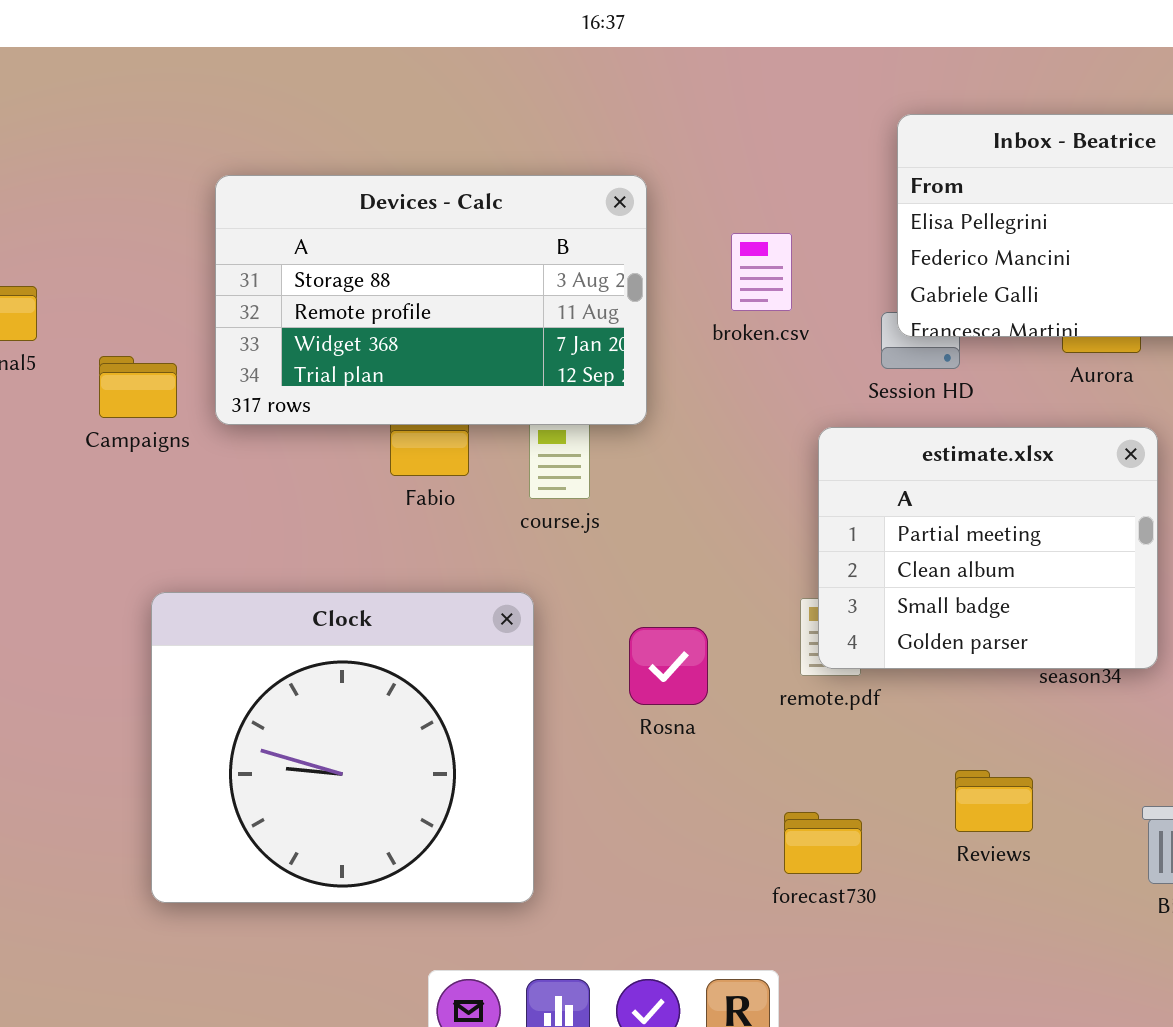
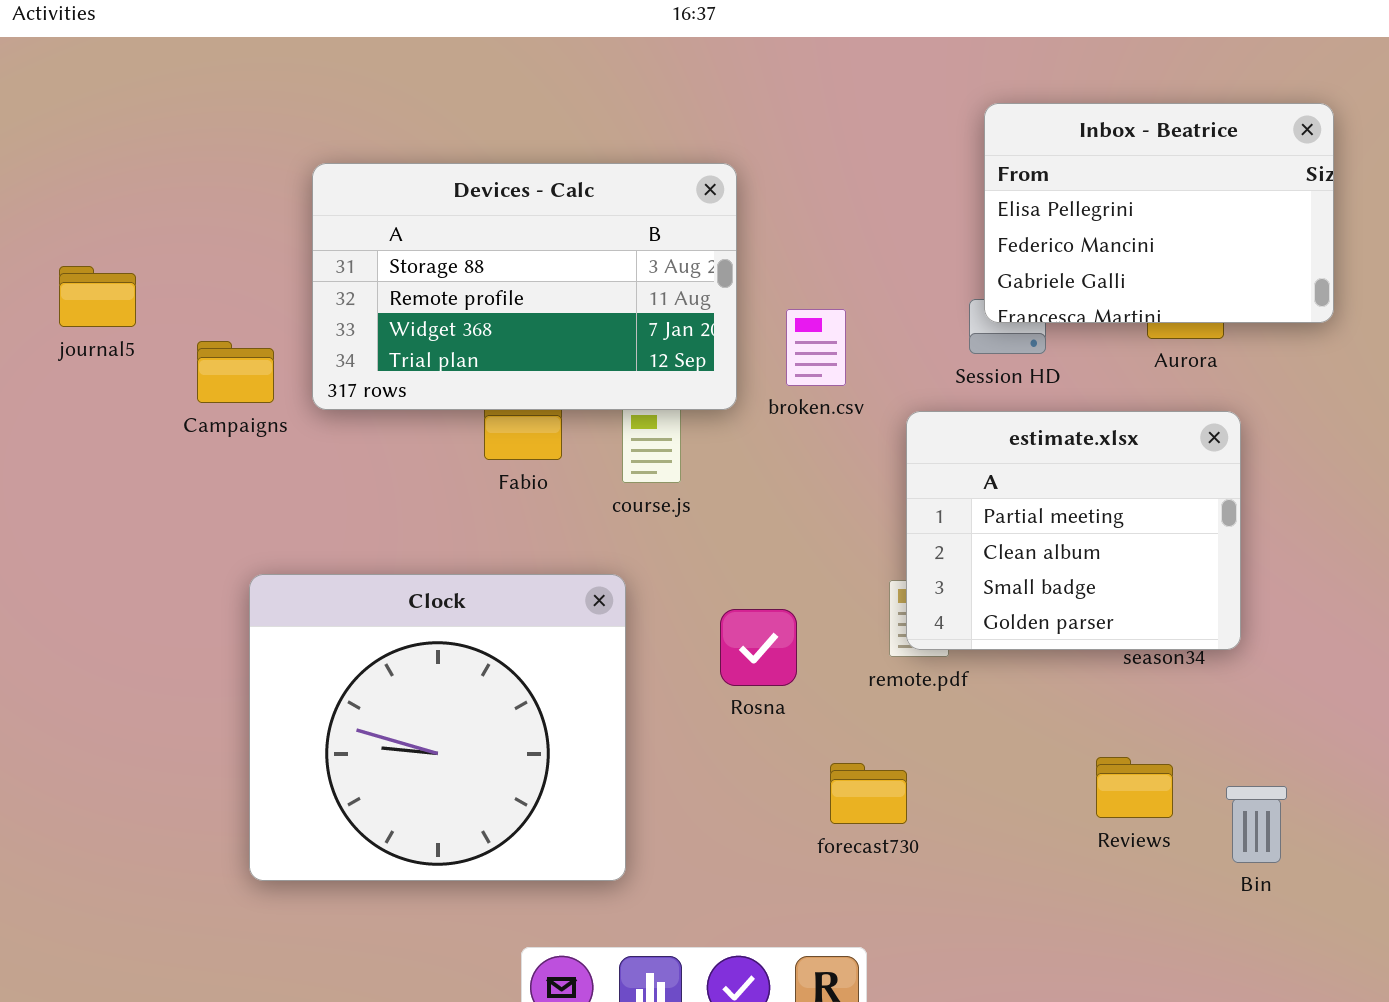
broken.csv: [731,233,792,311] -> [786,309,846,386], moved
Reviews: [955,770,1033,832] -> [1096,757,1173,818], moved
forecast730: [784,812,862,874] -> [830,763,907,824], moved

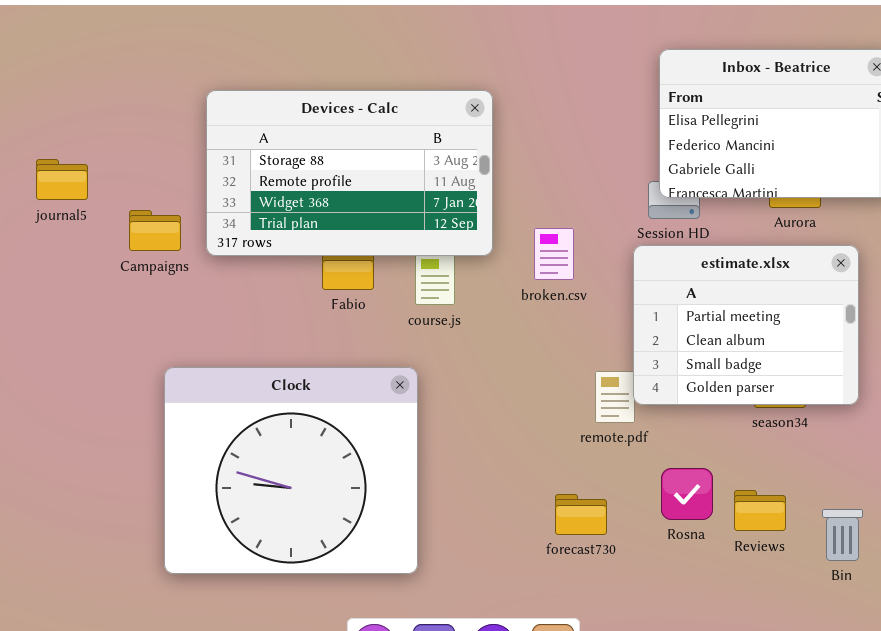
broken.csv: [786,309,846,386] -> [534,228,574,280], moved
estimate.xlsx: [906,411,1241,650] -> [633,245,859,405], moved
Rosna: [720,609,797,686] -> [661,468,713,520], moved

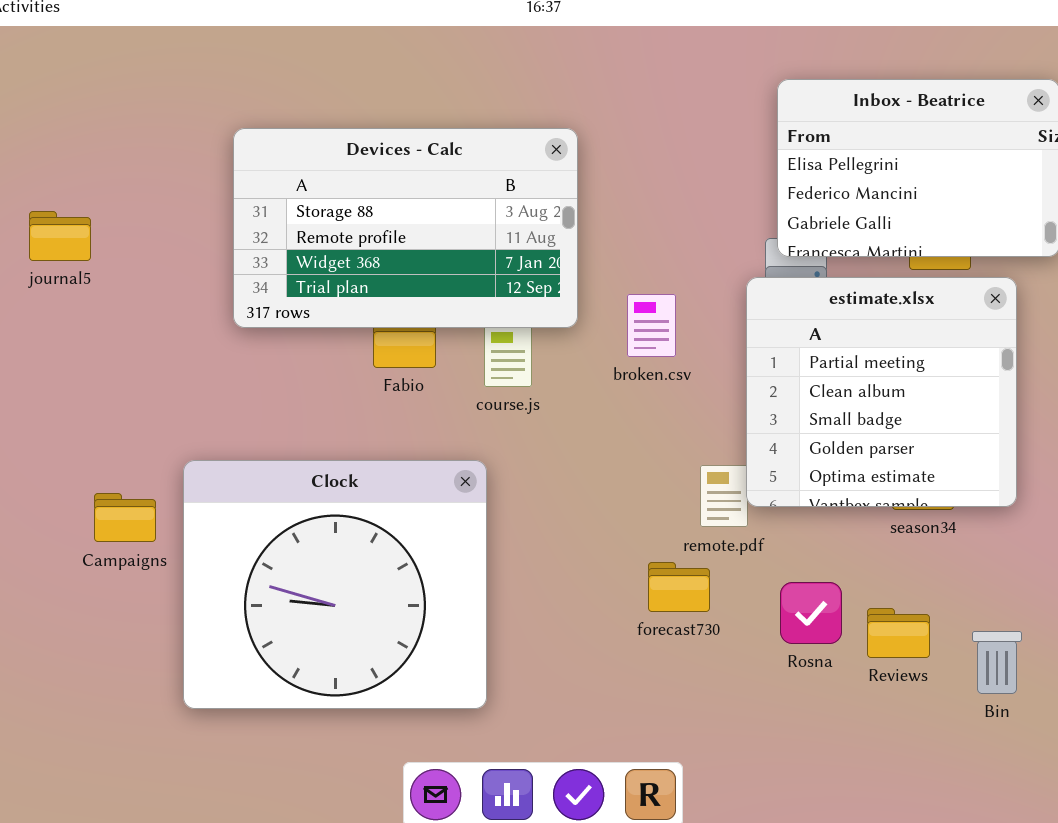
Campaigns: [129,210,181,251] -> [94,493,156,542], moved
estimate.xlsx: [633,245,859,405] -> [746,277,1017,507], resized
forecast730: [555,494,607,535] -> [648,562,710,612], moved

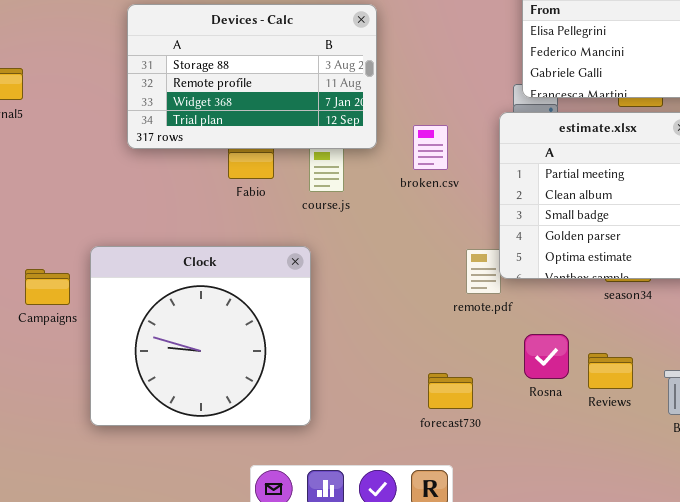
forecast730: [648,562,710,612] -> [428,373,473,409], moved

